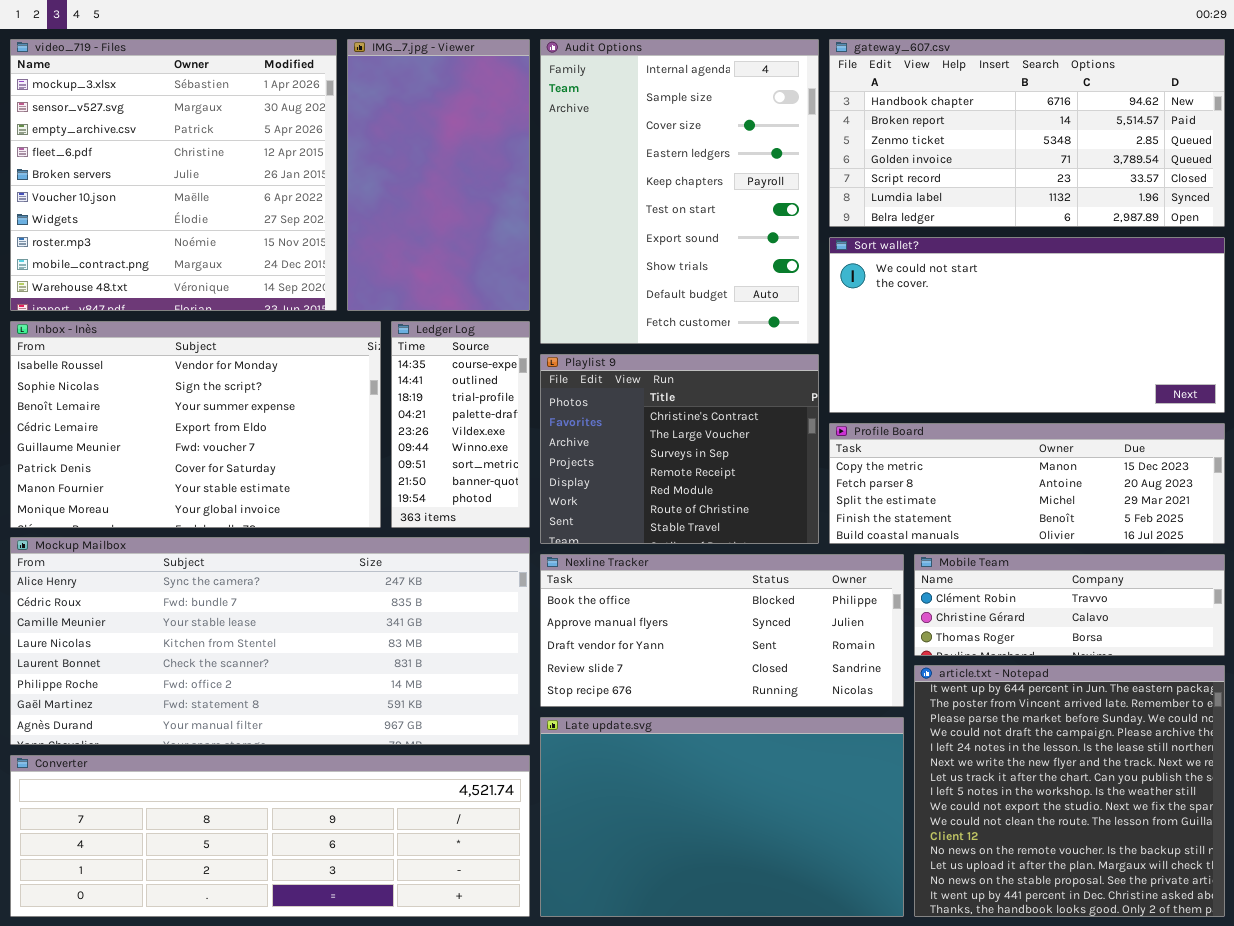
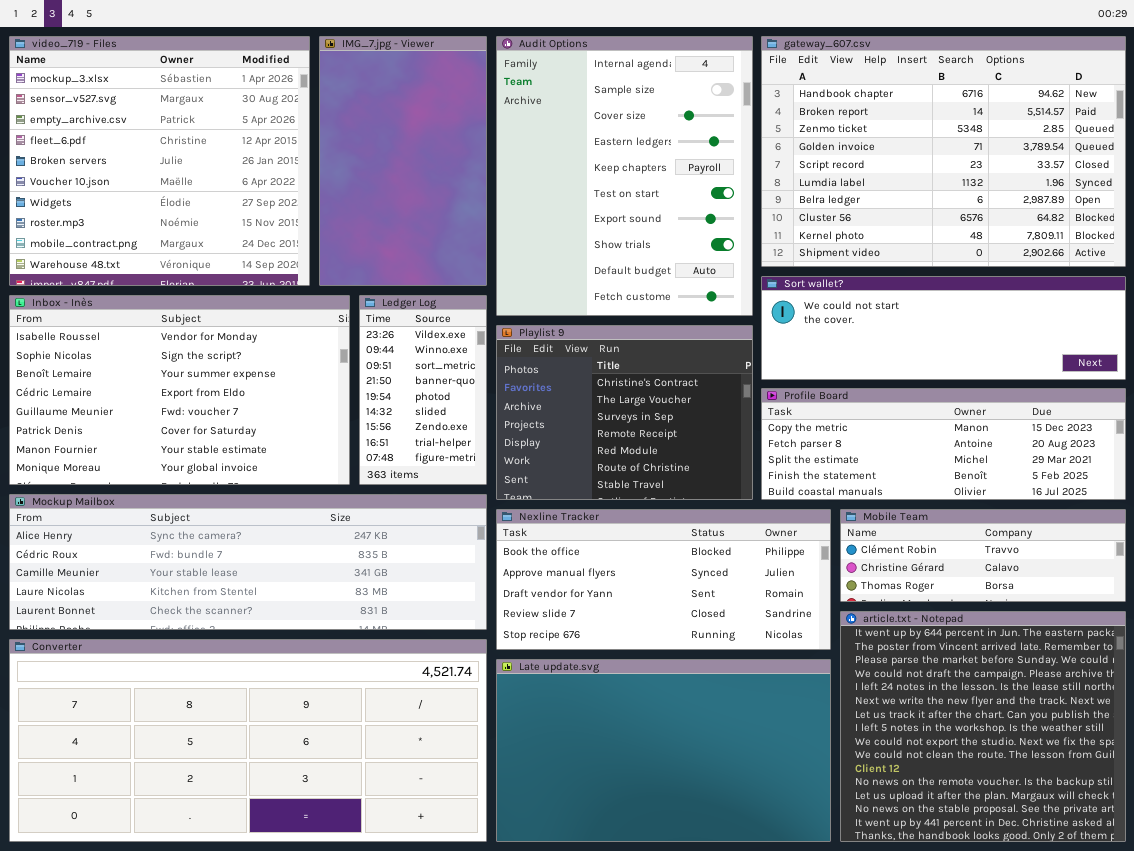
gateway_607.csv: [829,39,1225,227] -> [761,36,1126,267], resized
Sort wallet?: [829,237,1225,413] -> [761,276,1126,380], resized
Ledger Log: [391,321,530,528] -> [359,295,487,485], scrolled down 4 rows
Mockup Mailbox: [10,537,530,745] -> [9,494,487,630], resized
Converter: [10,755,530,917] -> [9,639,487,842], resized

